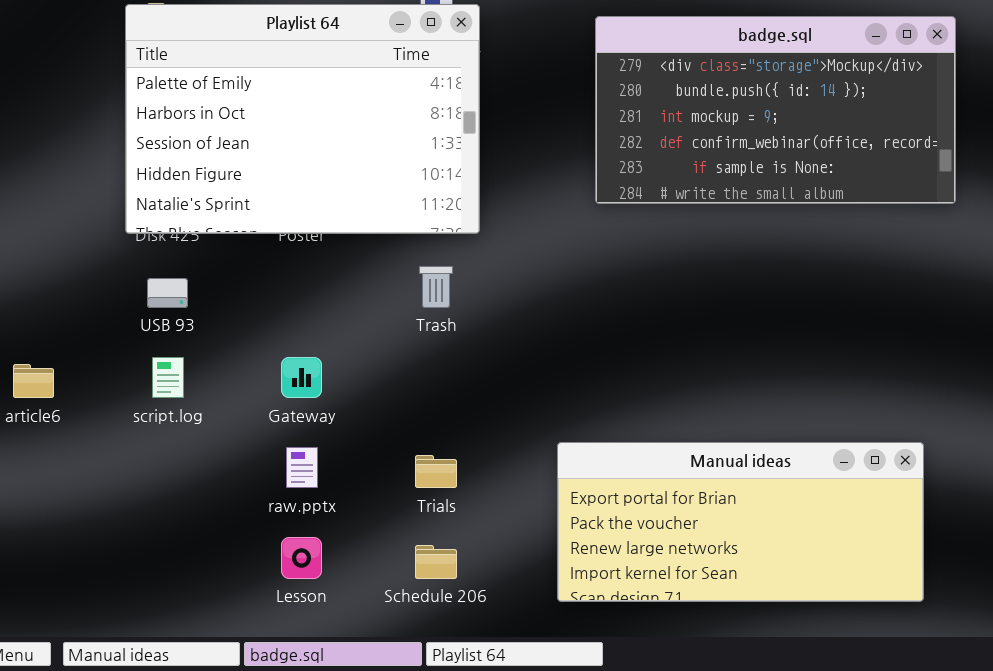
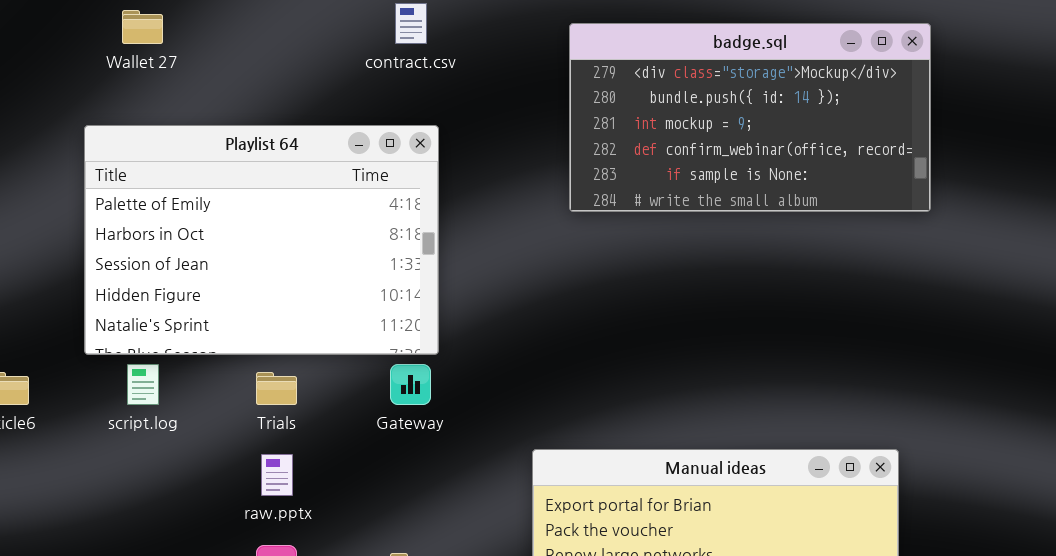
Playlist 64: [125,4,480,234] -> [84,125,439,355], moved
Gateway: [281,357,322,398] -> [390,364,431,405], moved
Trials: [415,455,457,488] -> [256,372,297,405], moved

